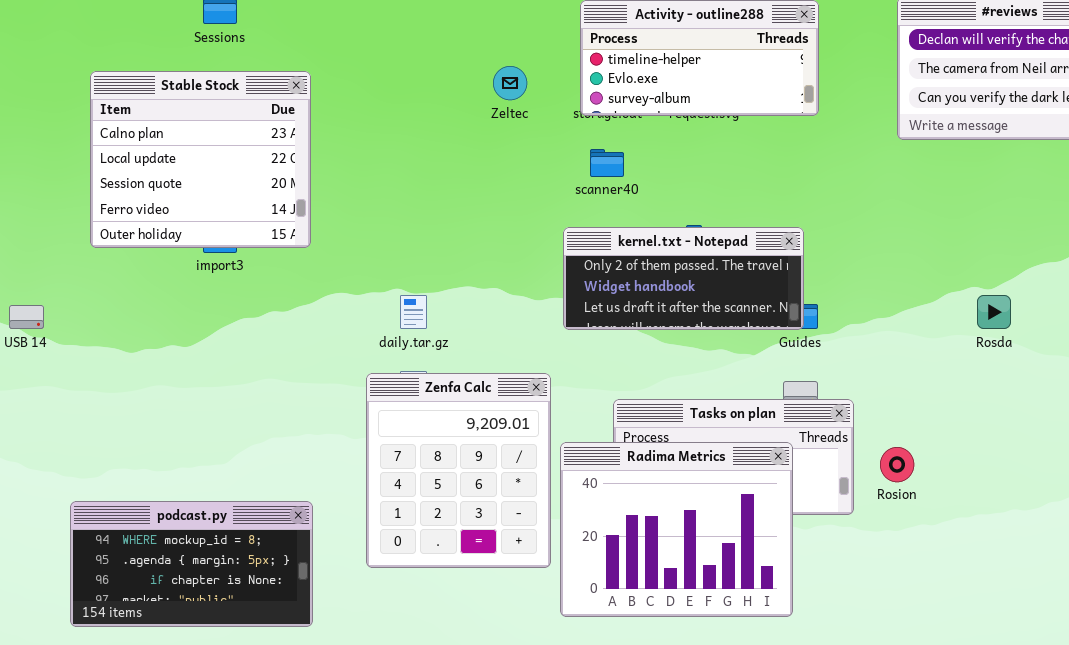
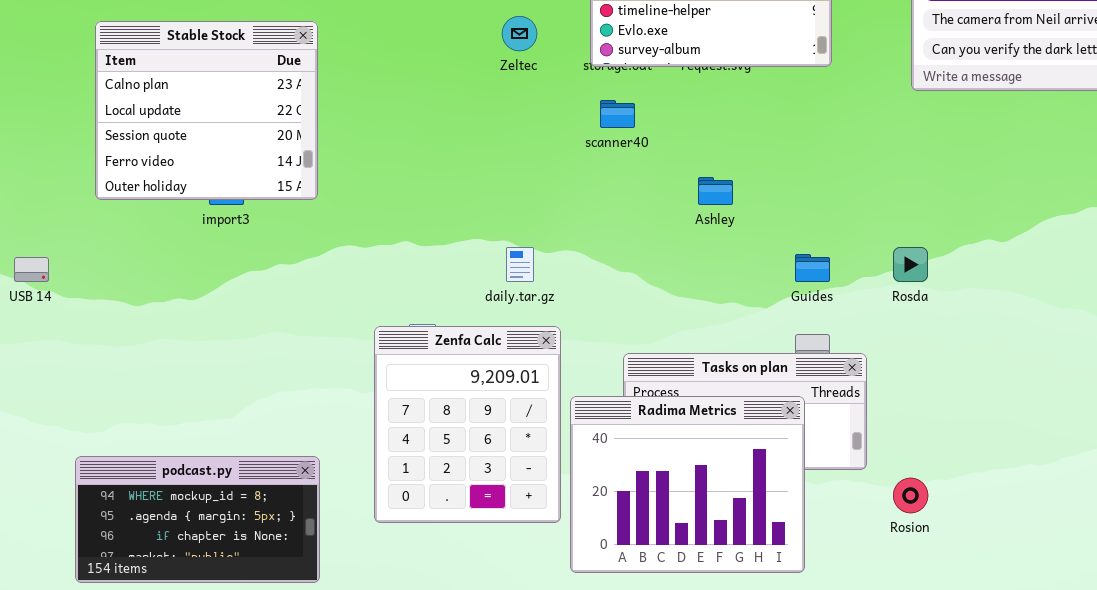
kernel.txt - Notepad: [563,227,804,330] -> none, closed
daily.tar.gz: [400,295,427,329] -> [506,247,534,282], moved
Rosda: [977,295,1011,329] -> [893,247,928,282], moved
Rosion: [880,447,914,482] -> [893,478,928,513], moved

